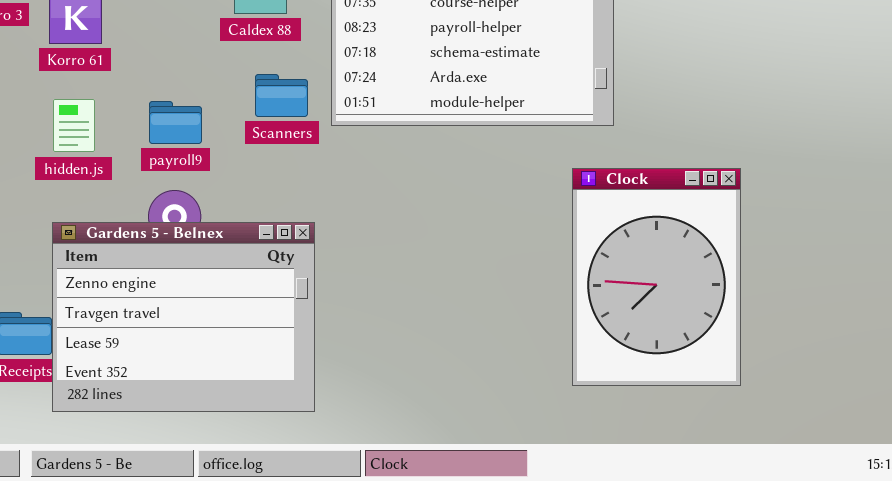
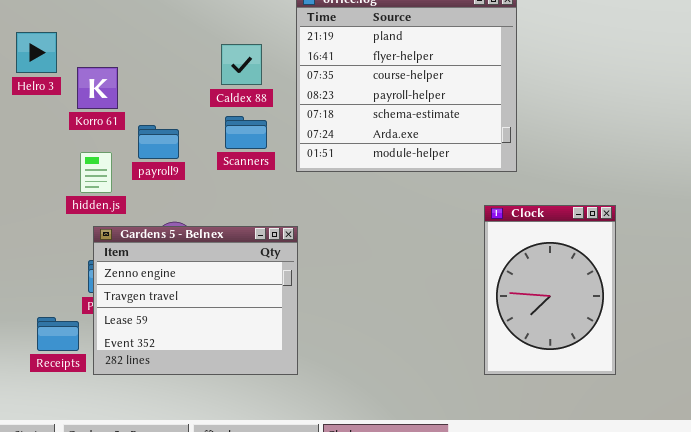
Scanners: [255,74,308,117] -> [225,116,267,149], moved
payroll9: [149,101,202,144] -> [138,125,179,159], moved
Gardens 5 - Belnex: [52,222,315,412] -> [93,226,298,375], moved

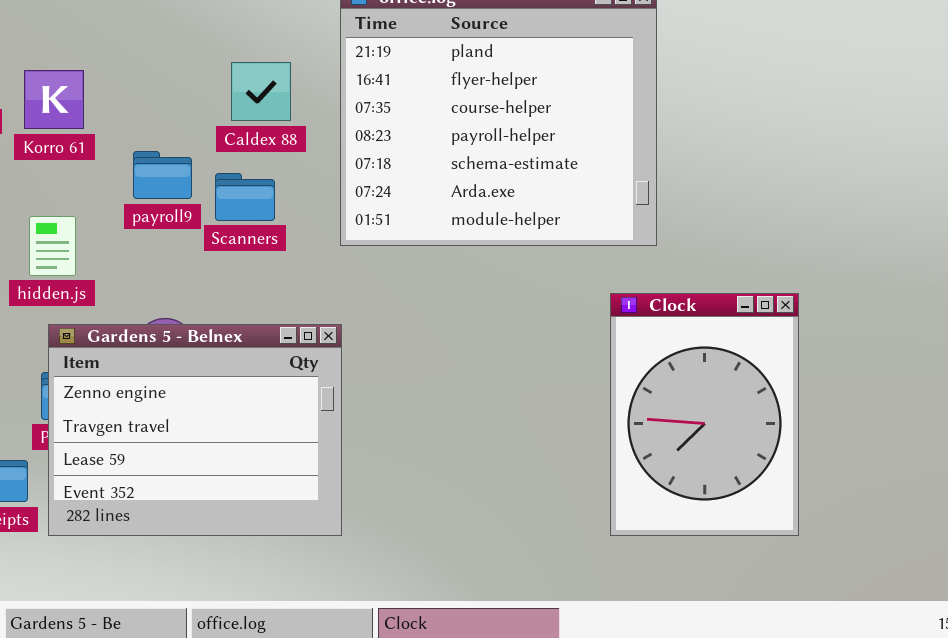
Korro 61: [77,67,118,109] -> [24,70,84,129], moved
Scanners: [225,116,267,149] -> [215,173,275,221], moved
payroll9: [138,125,179,159] -> [133,151,192,199], moved

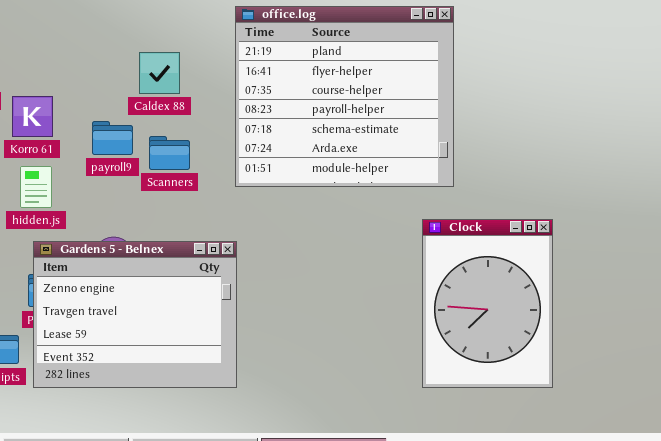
Caldex 88: [231,62,291,121] -> [139,52,180,94], moved
Korro 61: [24,70,84,129] -> [12,96,53,137], moved

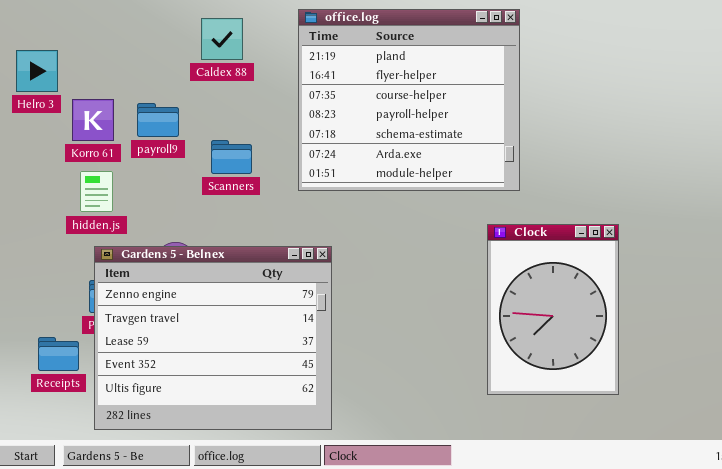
Caldex 88: [139,52,180,94] -> [201,18,243,60], moved
payroll9: [92,121,133,155] -> [137,103,179,137], moved
Gardens 5 - Belnex: [33,241,237,388] -> [94,246,332,430], resized

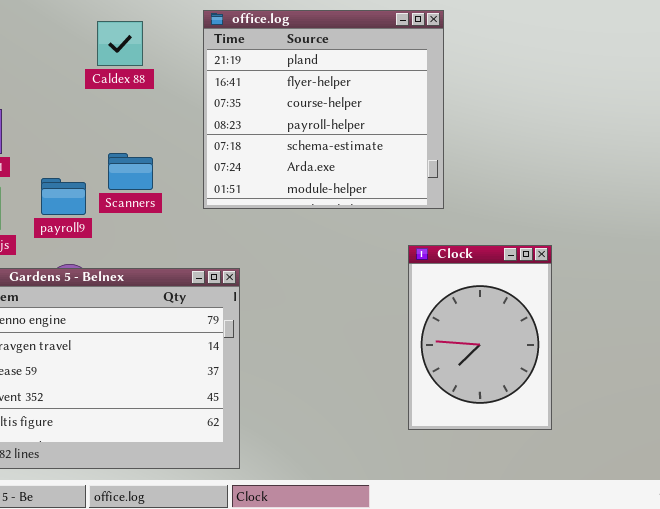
payroll9: [137,103,179,137] -> [41,178,86,215], moved

